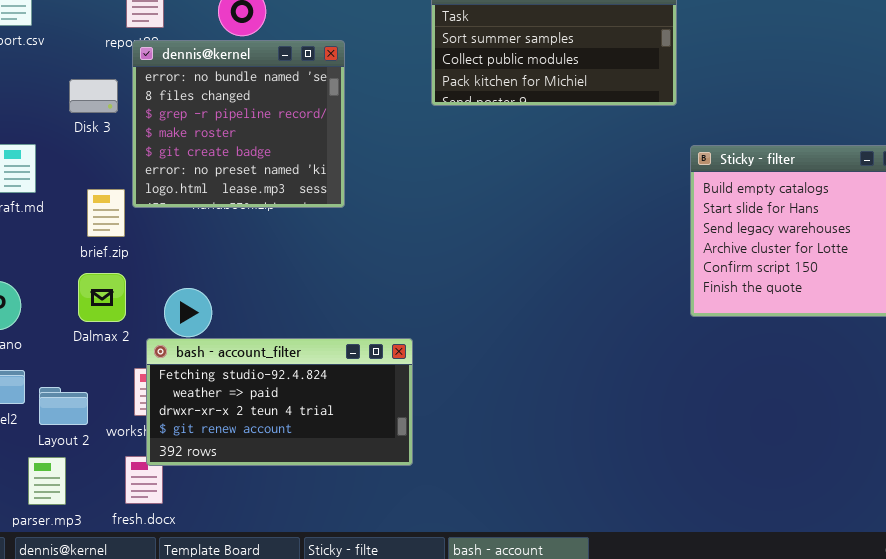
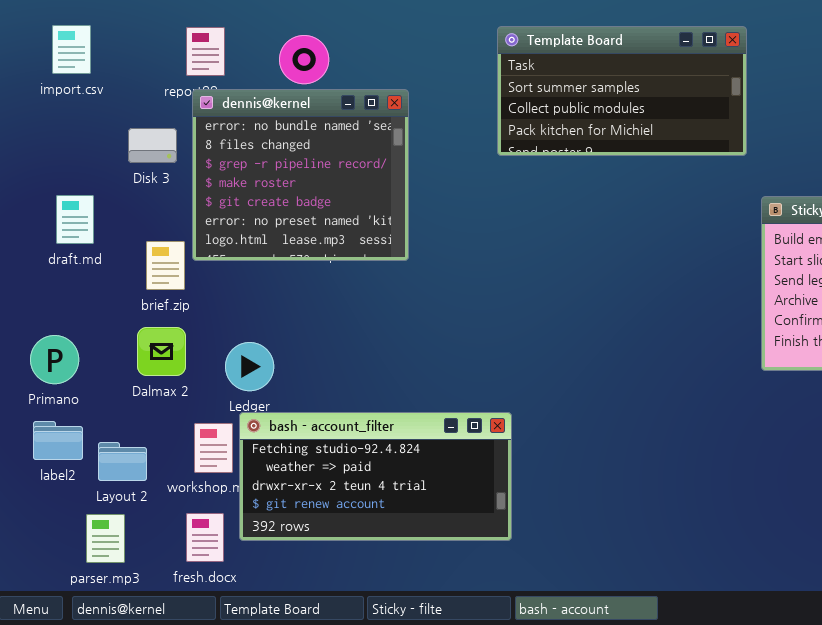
bash - account_filter: [146,338,413,466] -> [239,412,512,541], moved

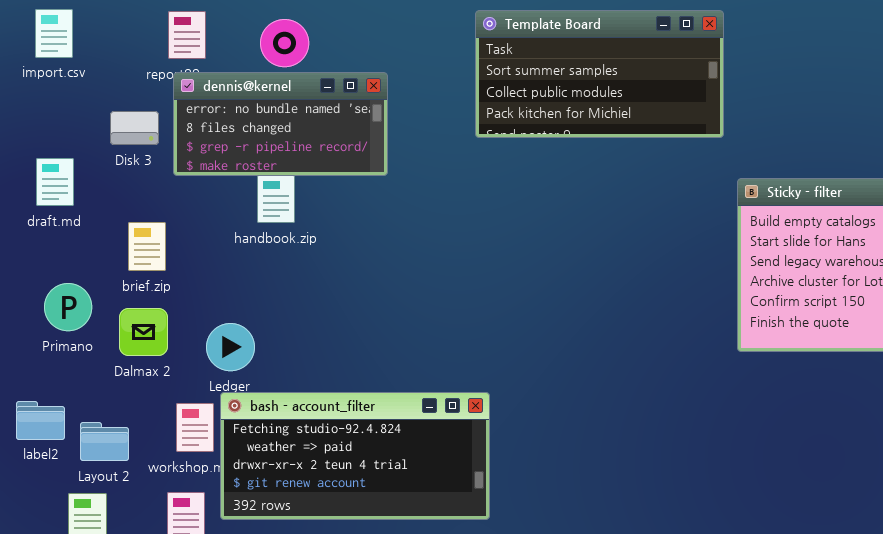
dennis@kernel: [192,89,409,261] -> [173,72,388,176], resized
draft.md: [56,195,94,244] -> [36,158,74,206], moved
Primano: [30,335,79,384] -> [44,283,92,331], moved

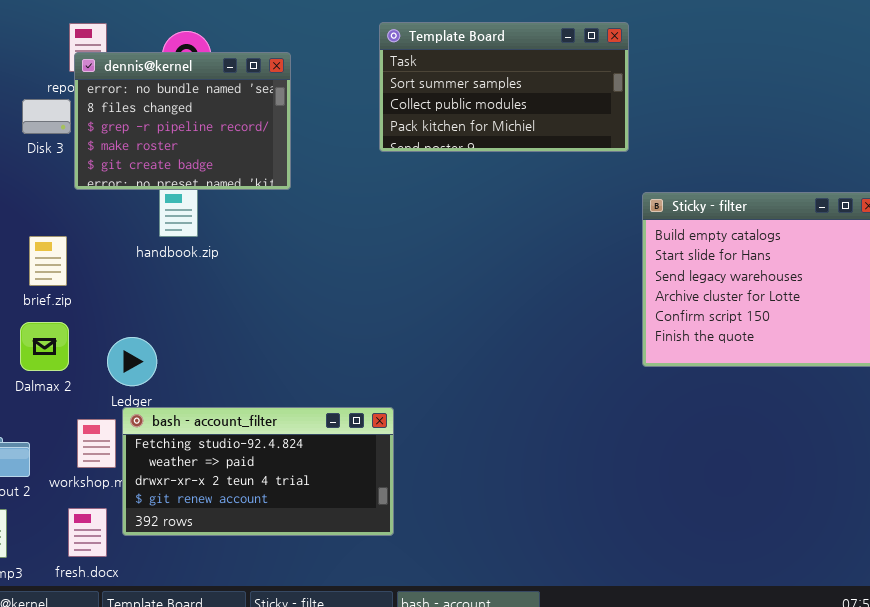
dennis@kernel: [173,72,388,176] -> [74,52,291,190], resized
Disk 3: [110,111,159,145] -> [22,99,71,134], moved

